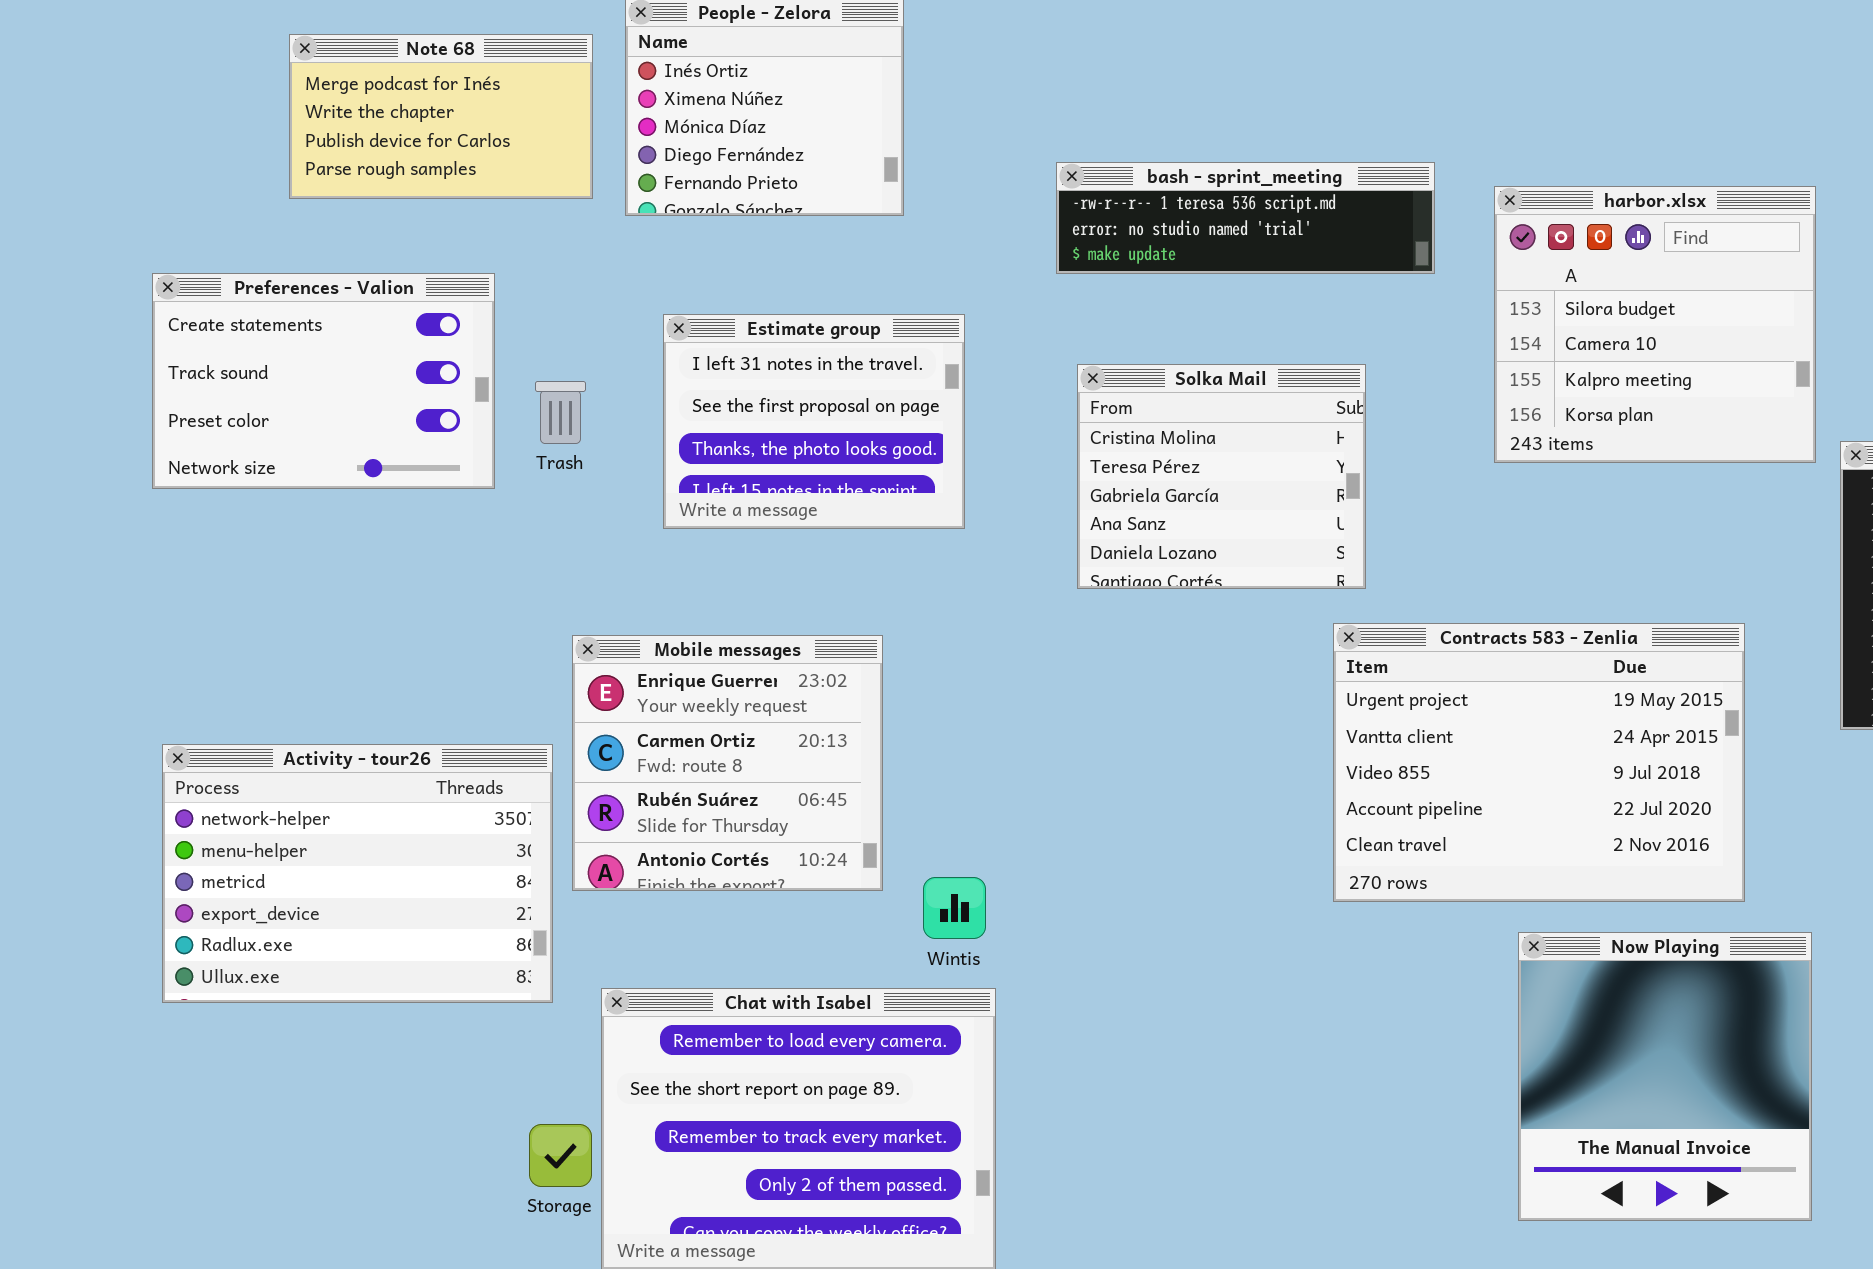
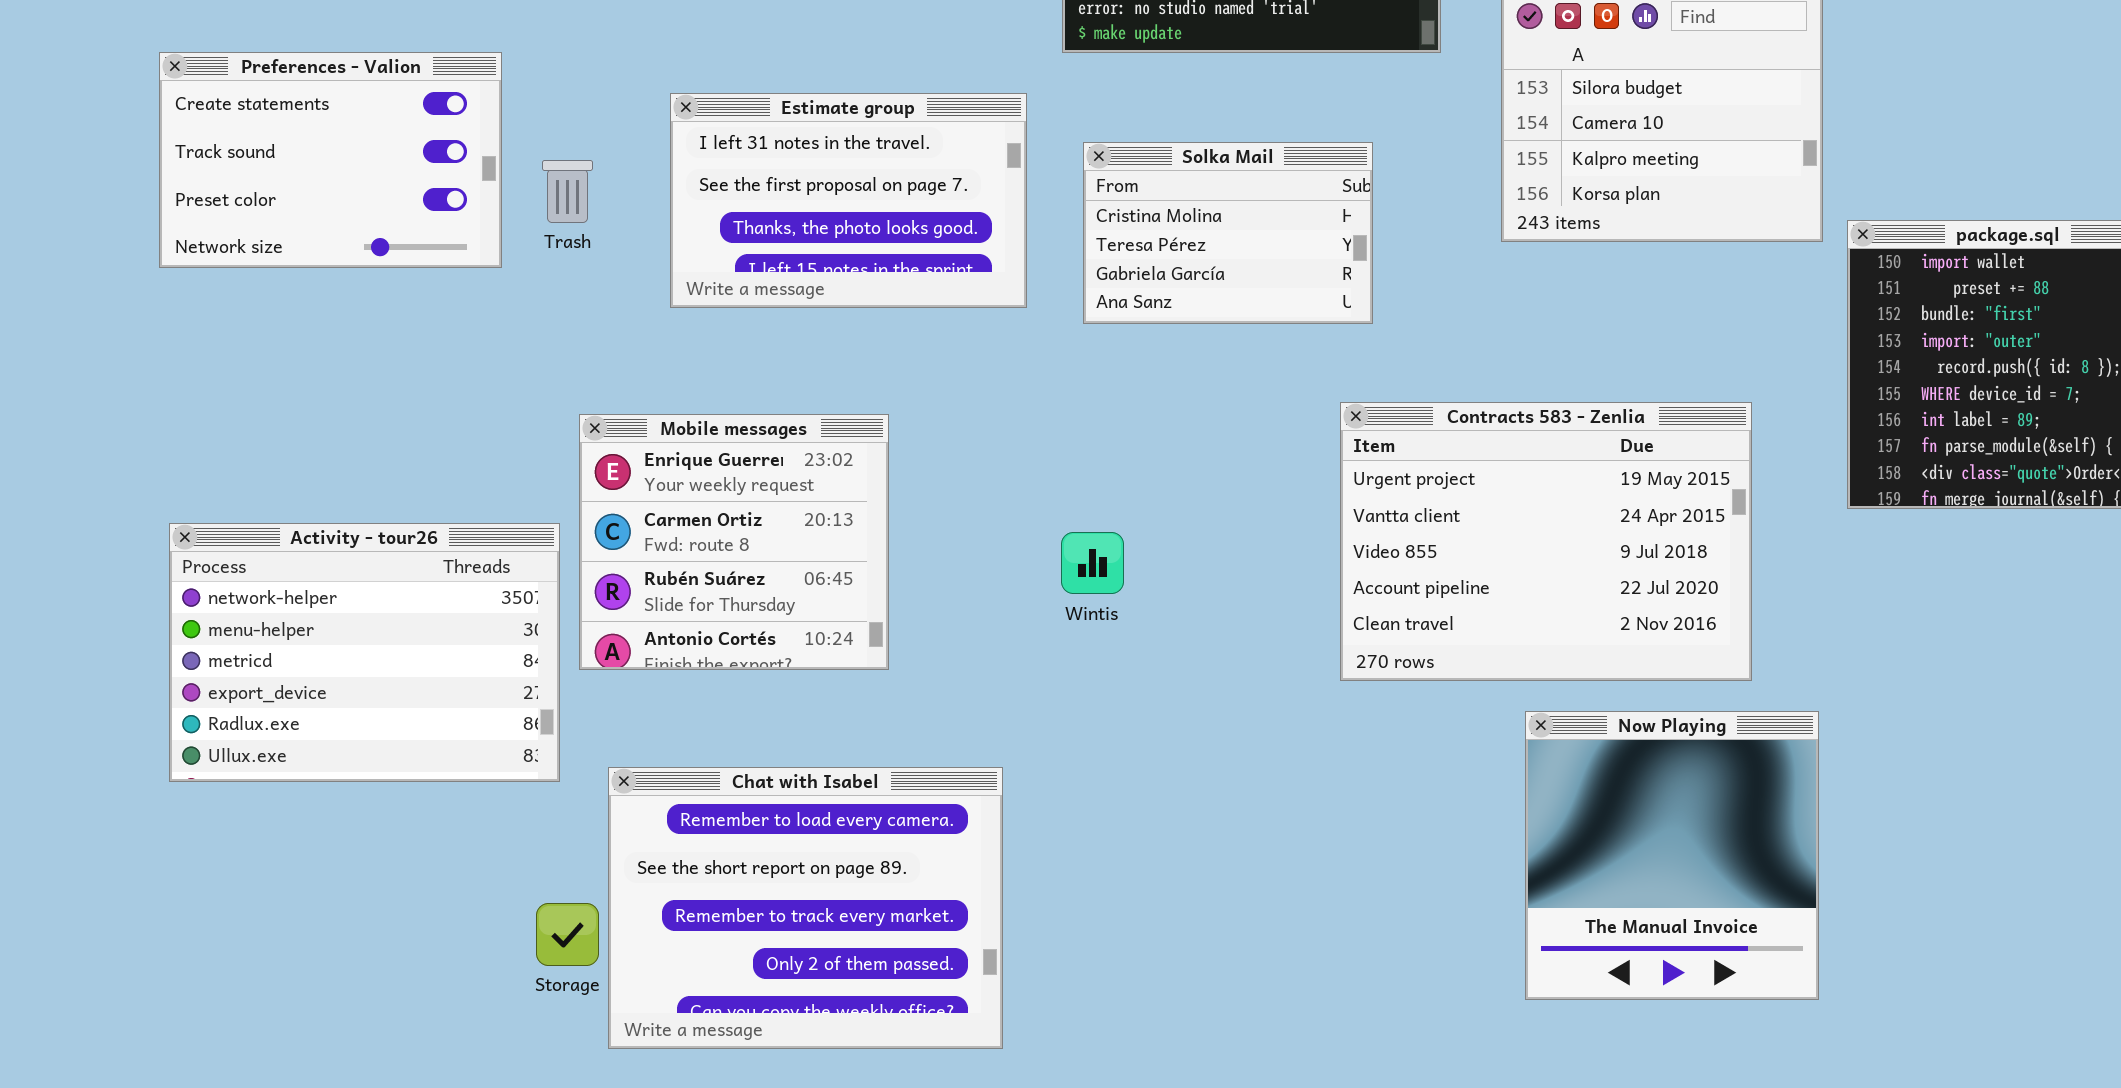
Estimate group: [663,314,965,529] -> [670,93,1027,308], resized
Solka Mail: [1077,364,1366,589] -> [1083,142,1373,324], resized
Wintis: [923,877,986,939] -> [1061,532,1124,594], moved

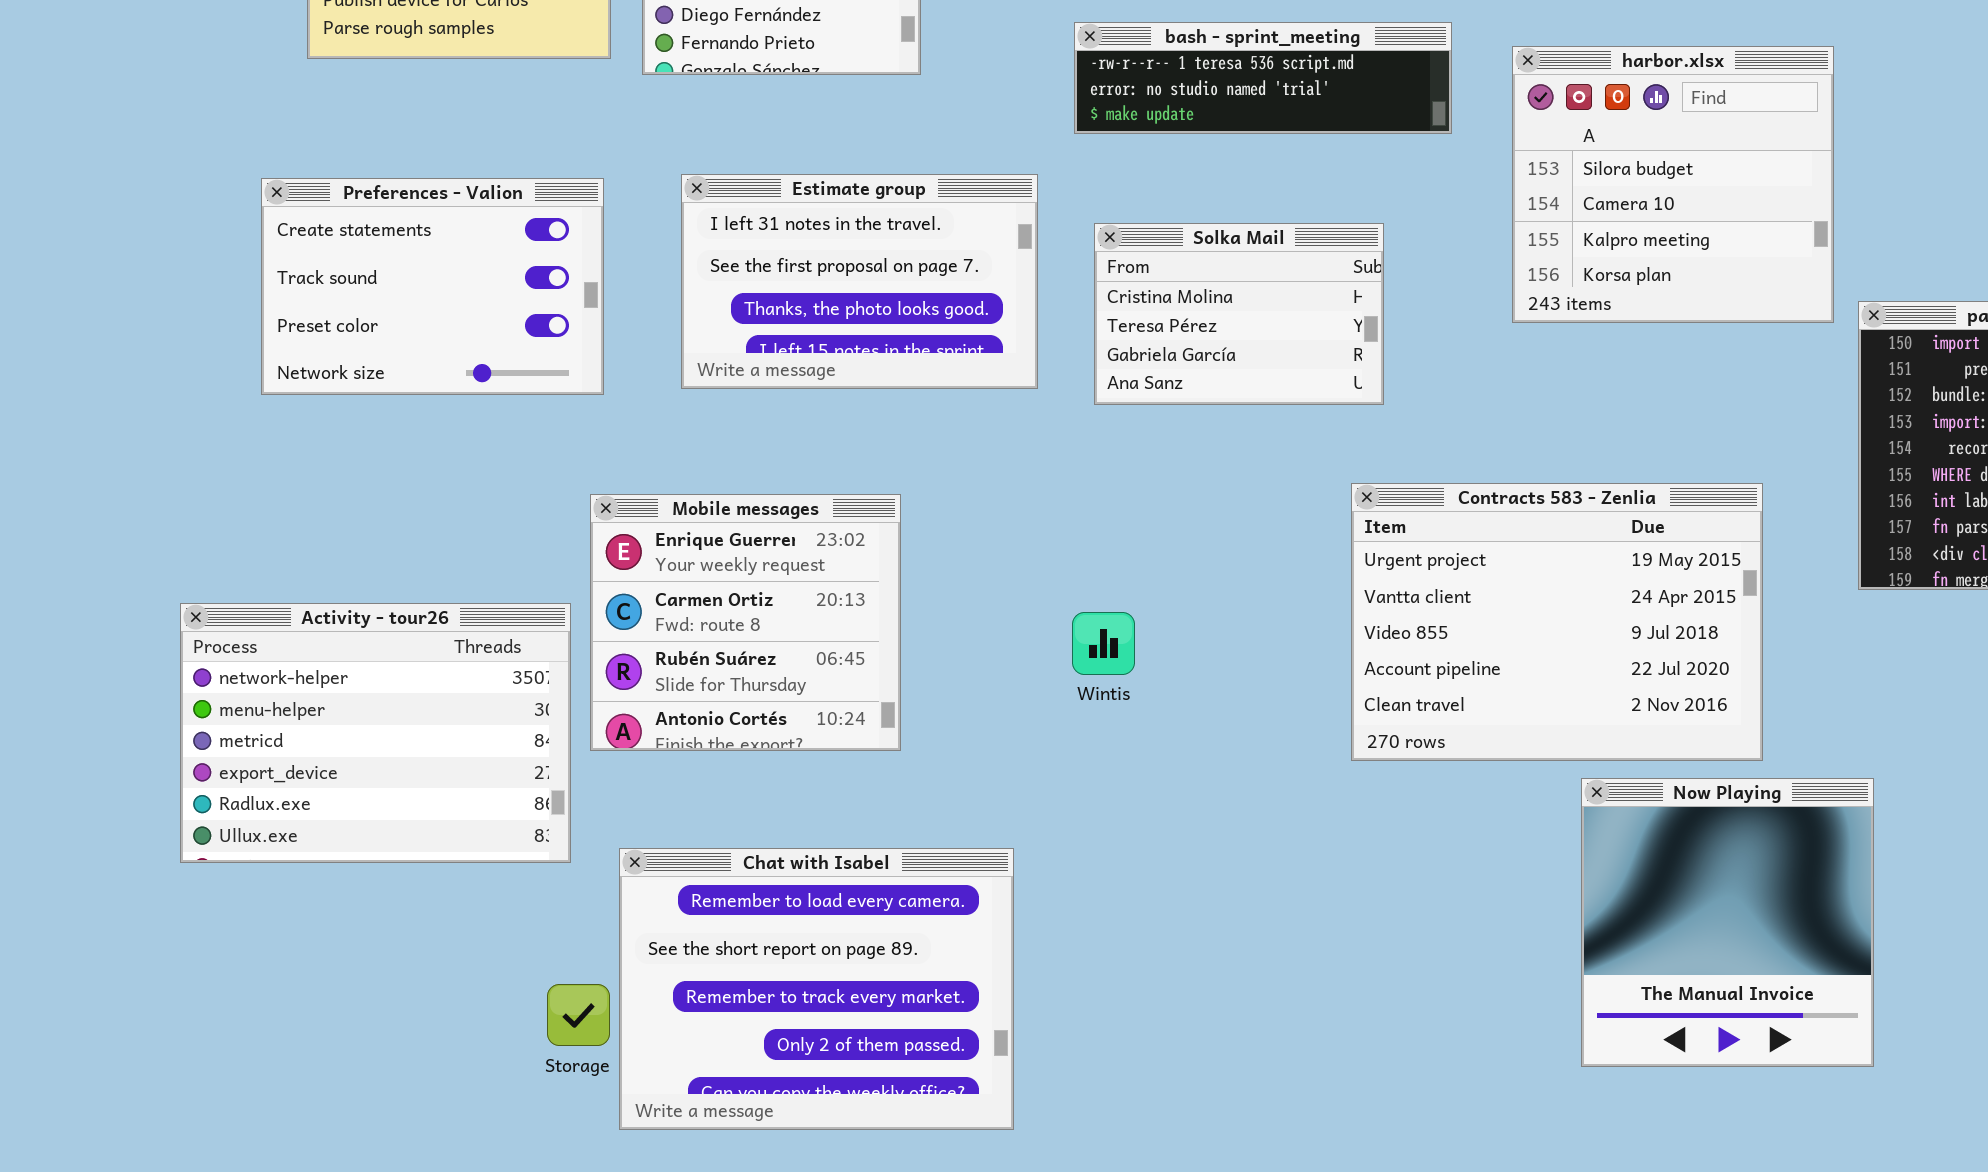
Preferences - Valion: [159,52,502,268] -> [261,178,604,395], moved
Now Playing: [1525,711,1819,1000] -> [1581,778,1874,1067], moved

